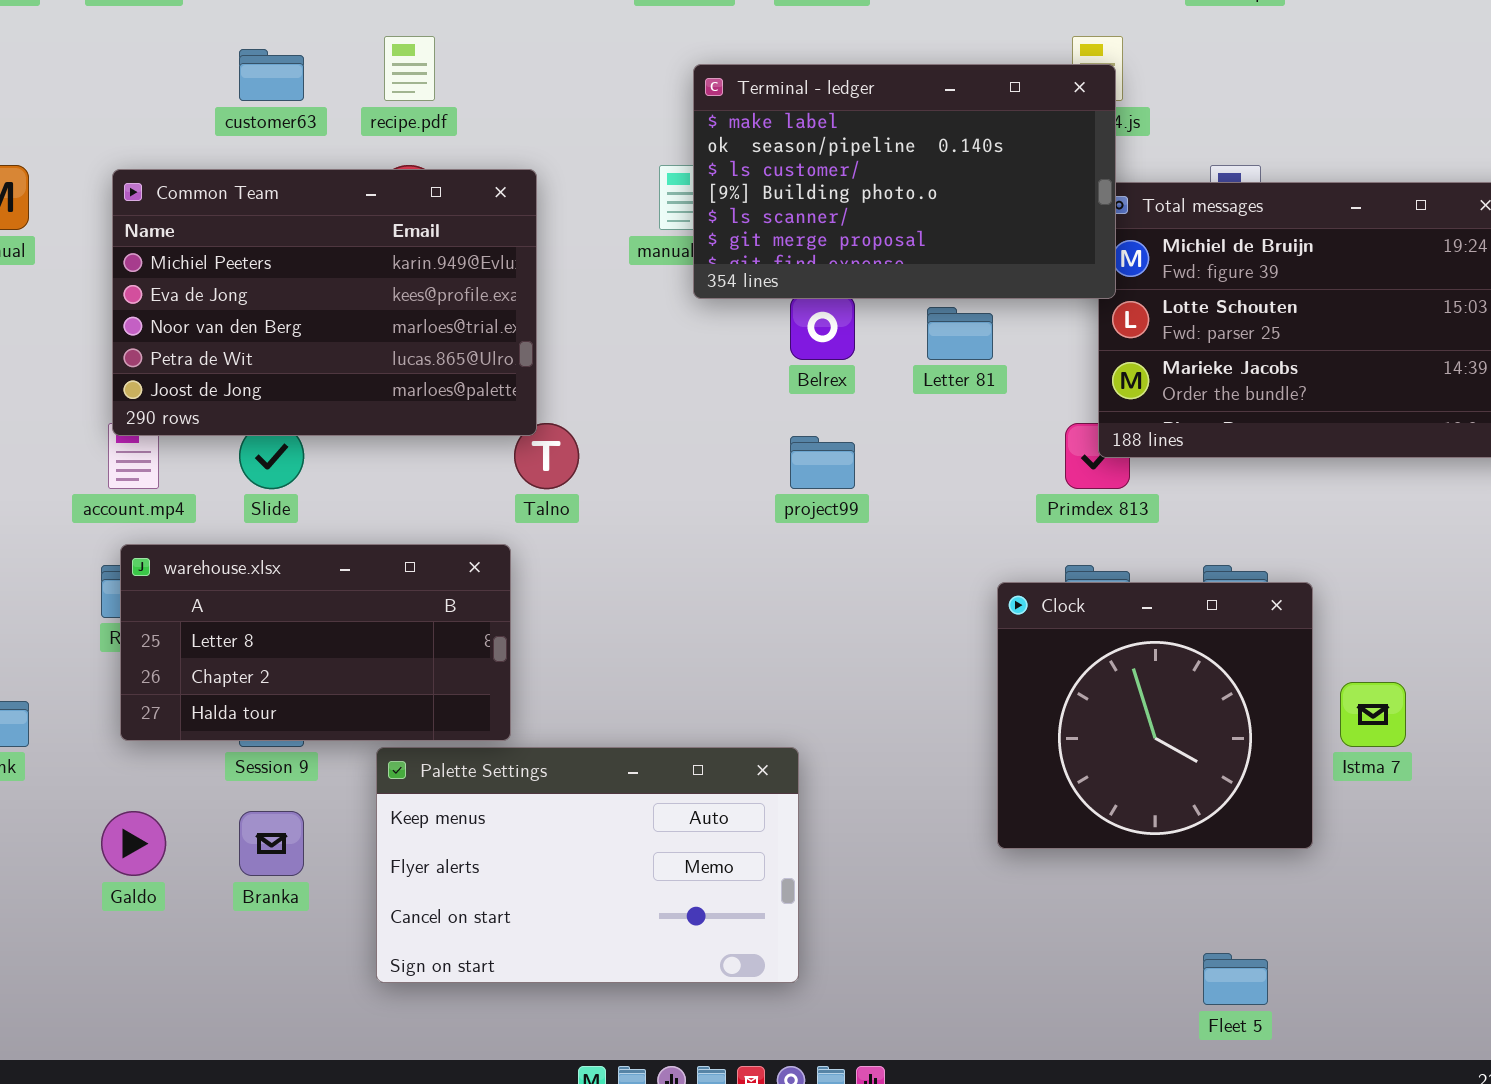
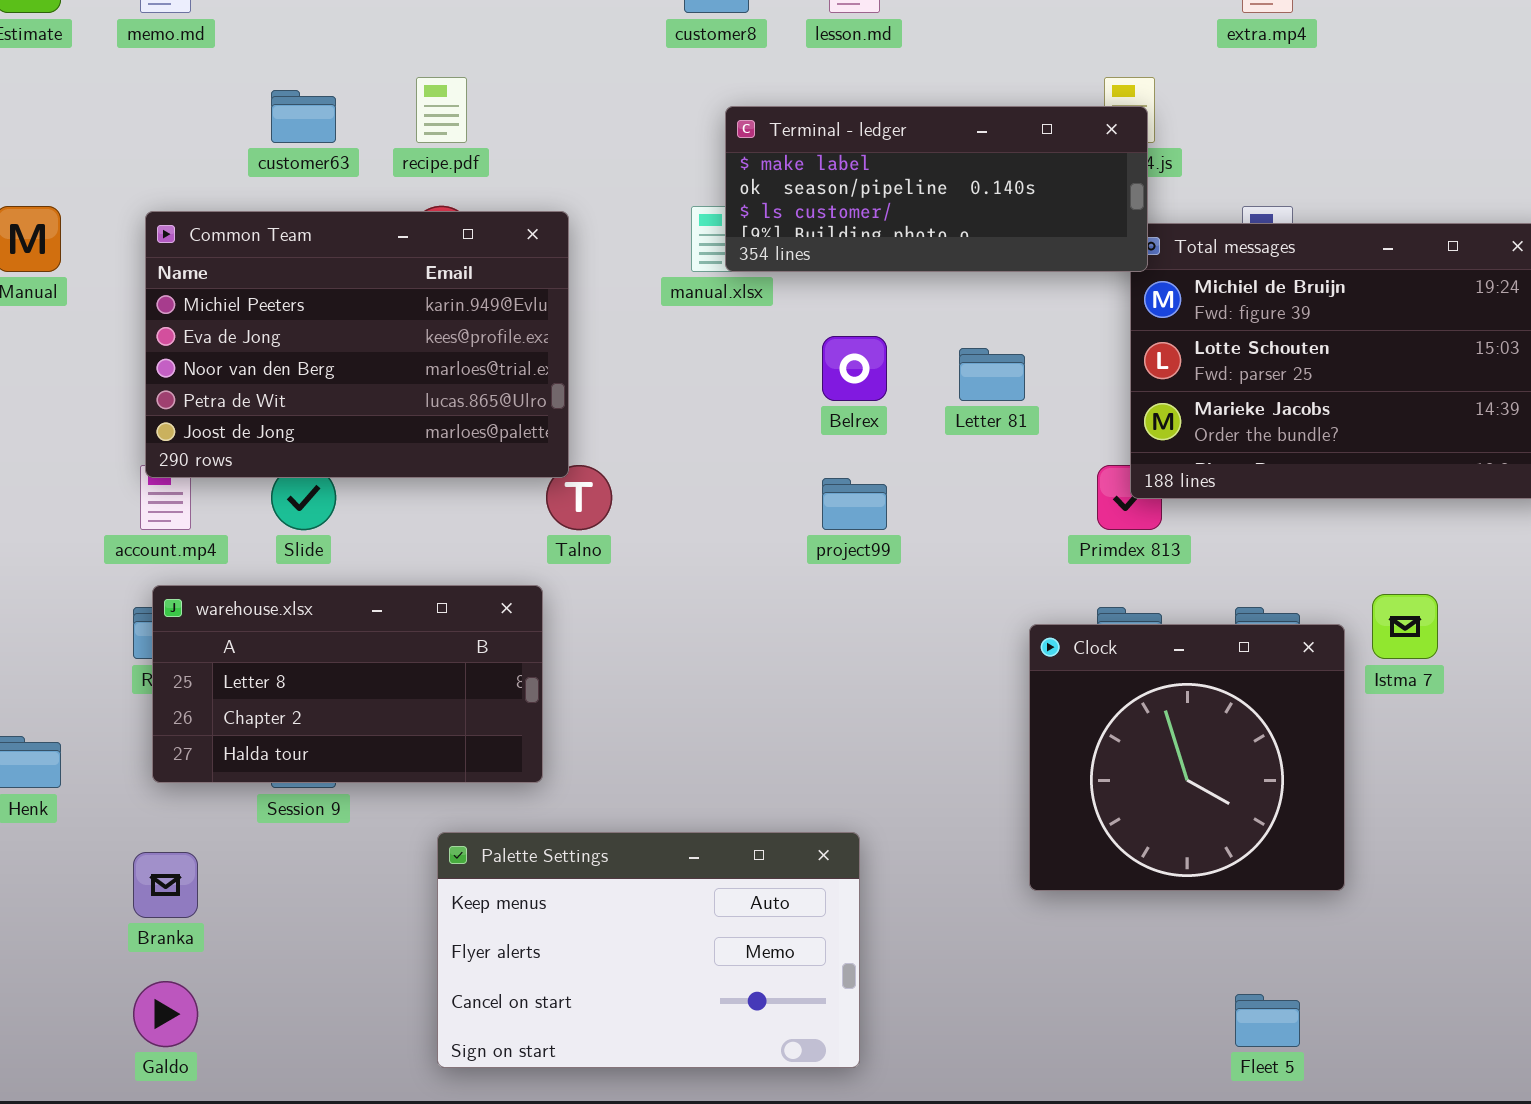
Terminal - ledger: [693,64,1116,299] -> [725,106,1148,272], resized
Istma 7: [1340,682,1406,747] -> [1372,594,1438,659], moved
Palette Settings: [376,747,799,983] -> [437,832,860,1068], moved
Galdo: [101,811,166,876] -> [133,981,198,1047], moved
Branka: [239,811,304,876] -> [133,852,198,918], moved

